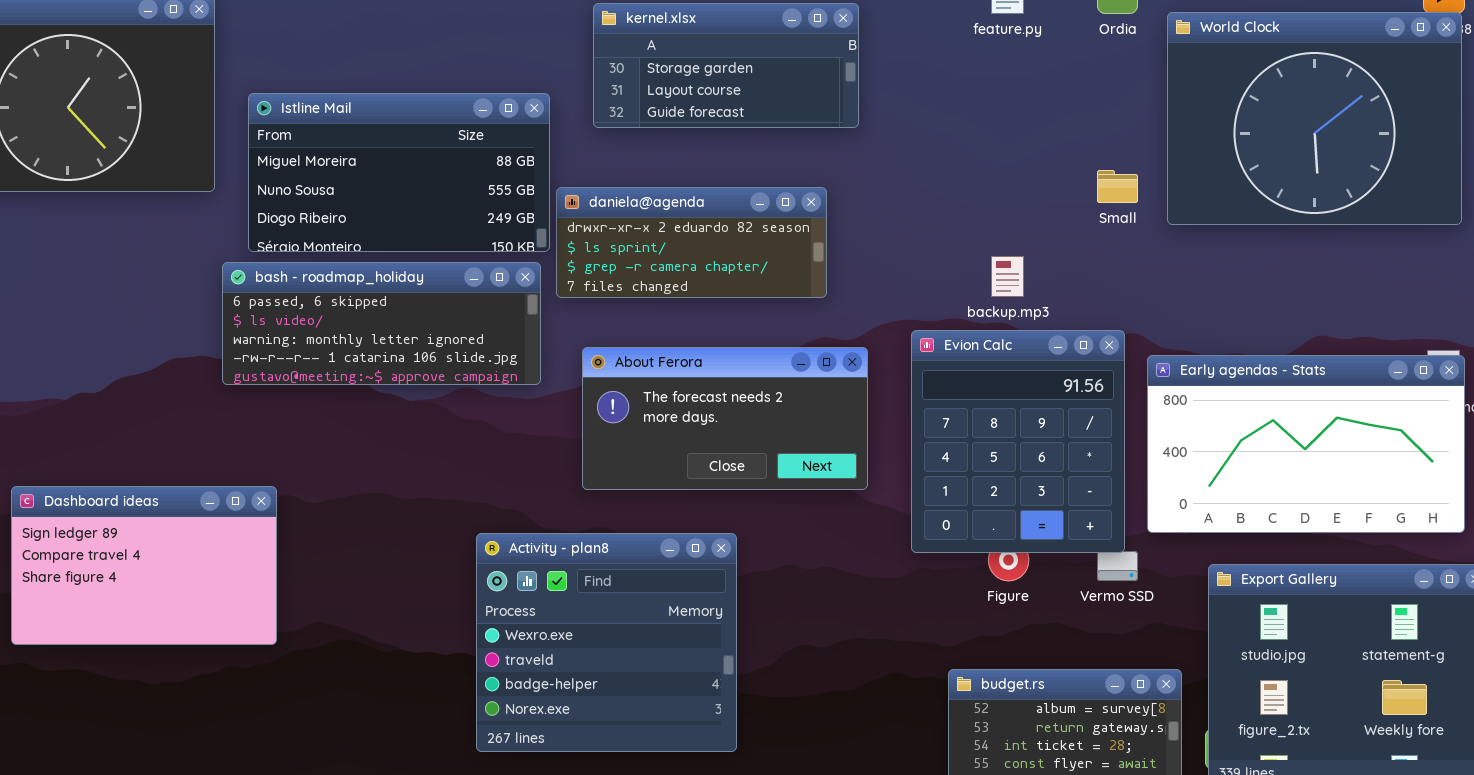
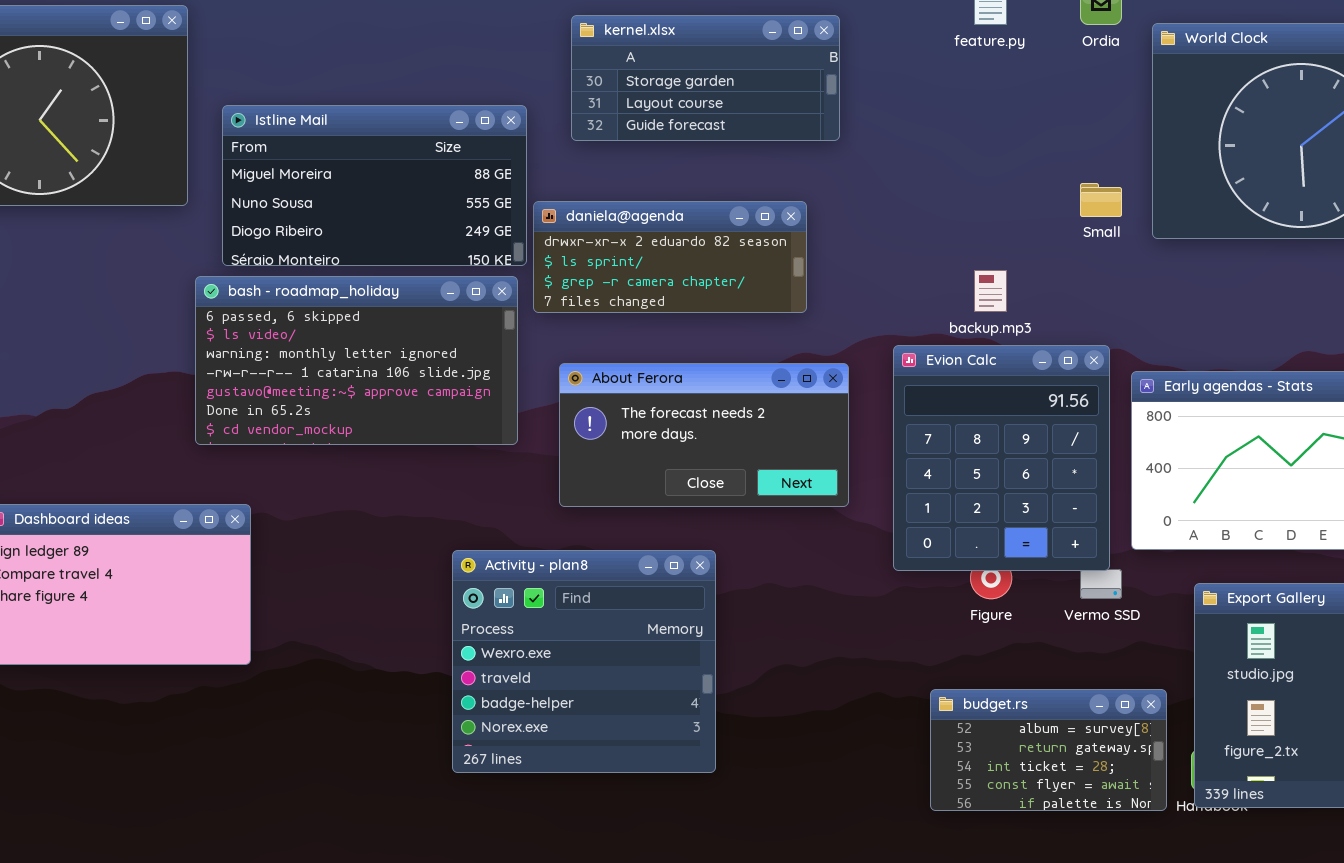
bash - roadmap_holiday: [222,262,541,385] -> [195,276,518,445], resized

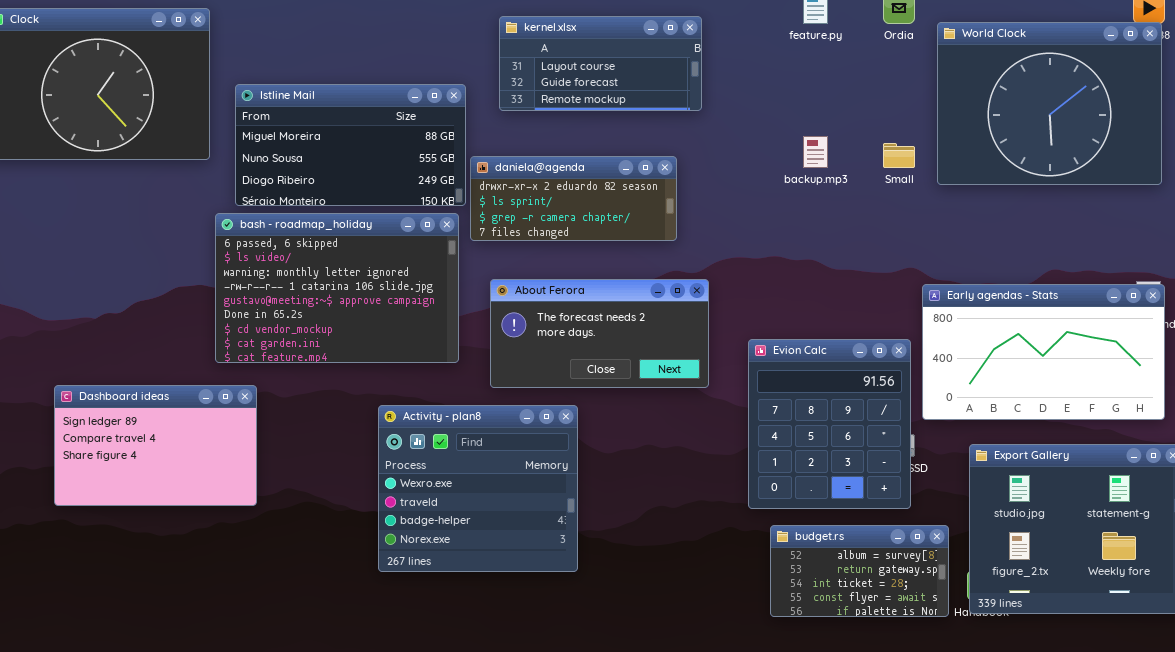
kernel.xlsx: [571,15,840,141] -> [499,16,702,111], scrolled down 1 row
backup.mp3: [974,270,1007,312] -> [803,136,828,168], moved
bash - roadmap_holiday: [195,276,518,445] -> [215,213,459,363], resized
Evion Calc: [893,345,1110,571] -> [748,339,911,509], moved
Activity - plan8: [452,550,716,773] -> [378,405,578,572], moved

